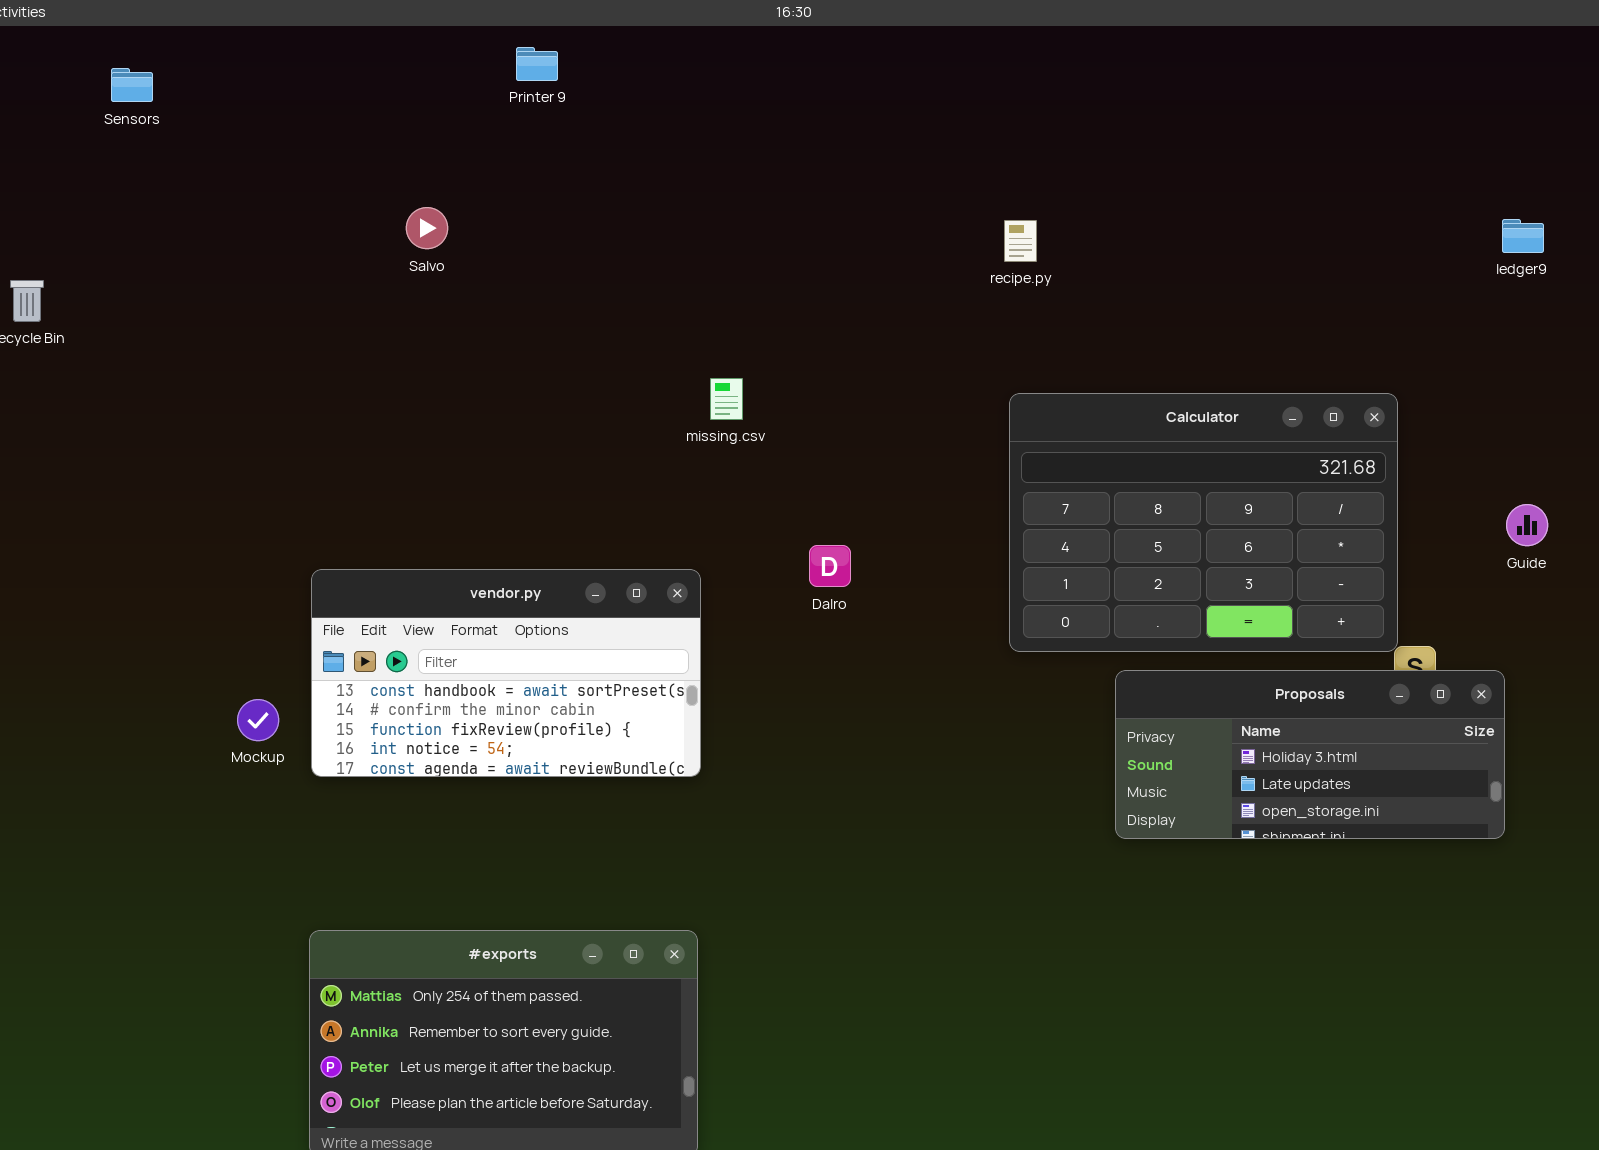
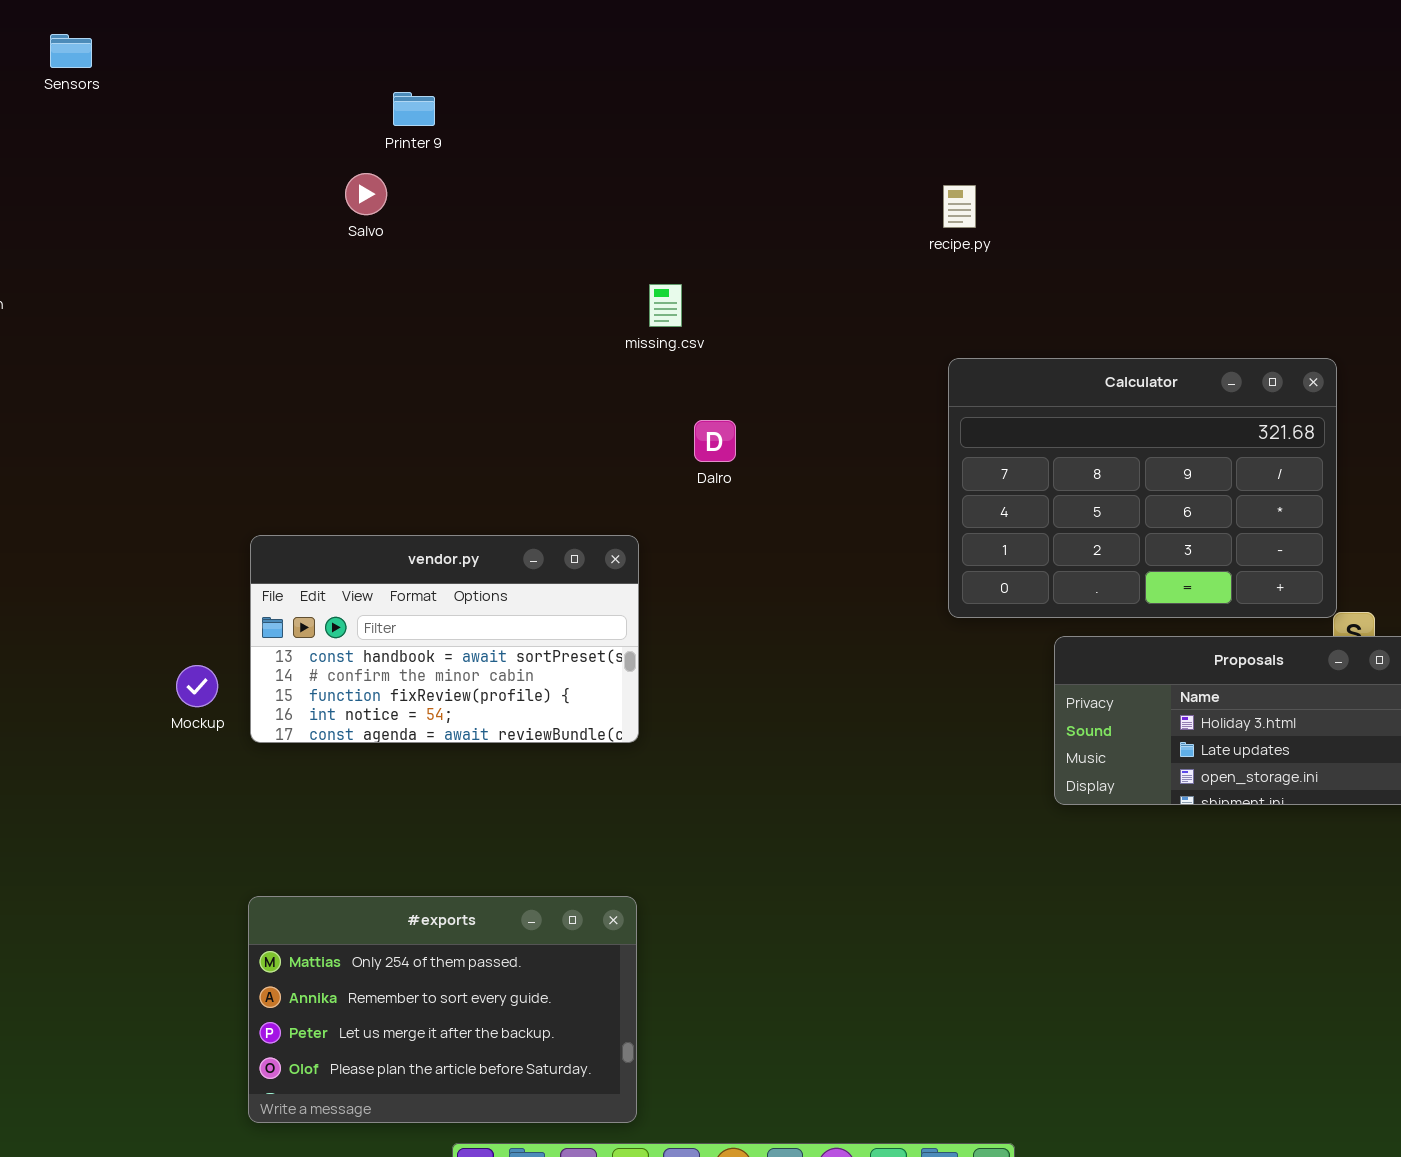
Printer 9: [516,47,558,81] -> [393,92,435,126], moved
missing.csv: [710,378,743,420] -> [649,284,682,327], moved
Dalro: [809,545,851,587] -> [694,420,736,462], moved

